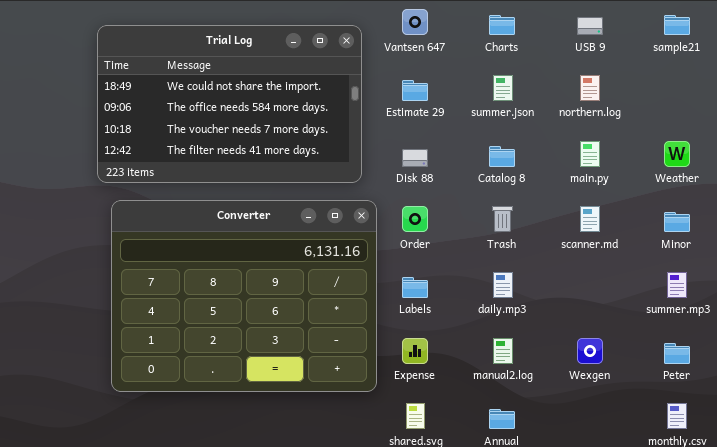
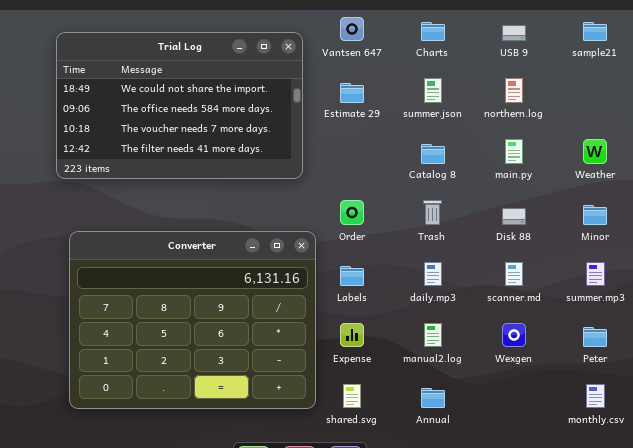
Disk 88: [402,149,428,167] -> [502,208,526,225], moved
Converter: [111,200,377,392] -> [69,231,316,409], moved
scanner.md: [580,206,600,232] -> [505,262,523,286], moved

